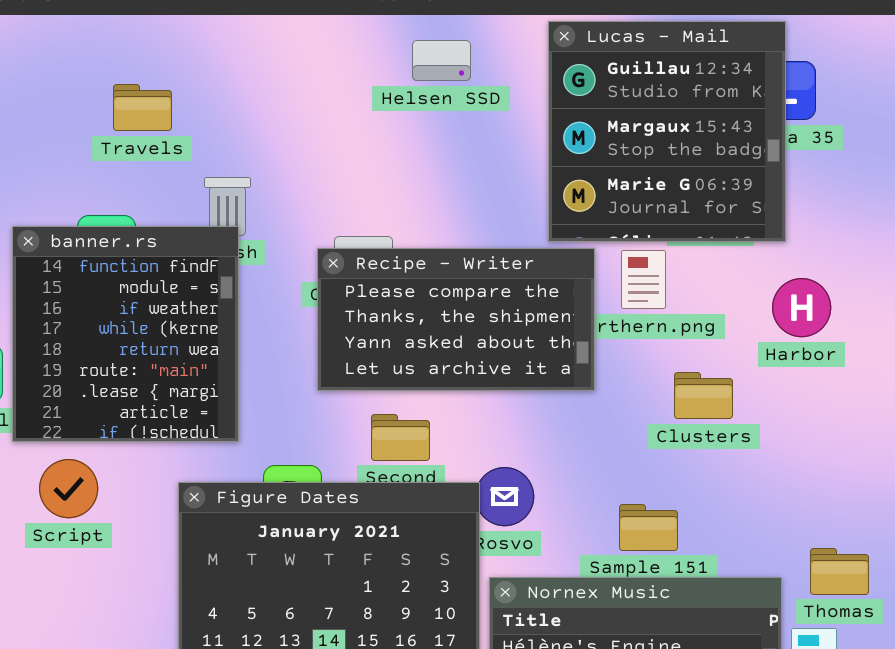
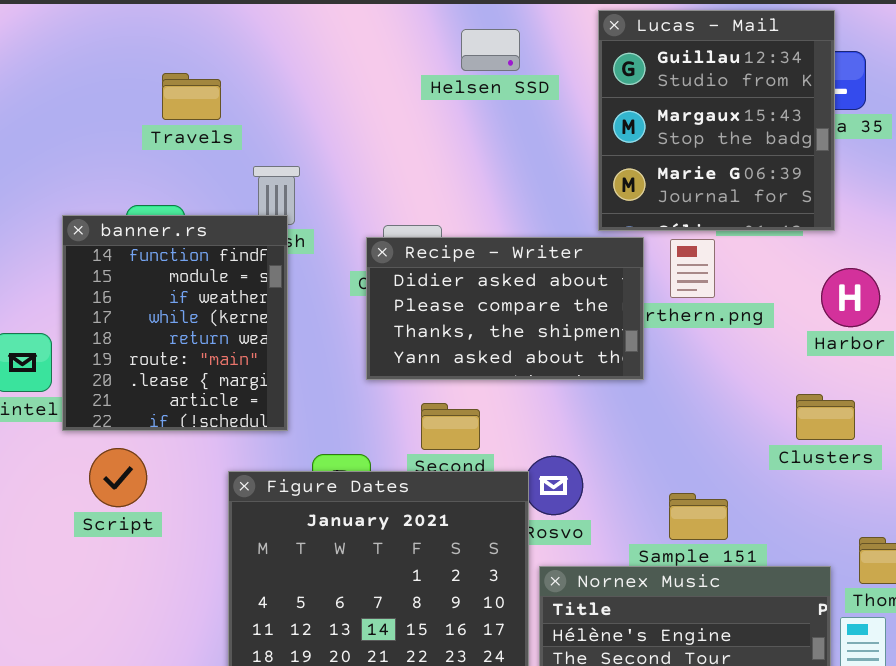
Recipe - Writer: [317,248,595,391] -> [366,237,644,380], scrolled up 1 row
Clusters: [674,372,733,419] -> [796,394,855,440], moved

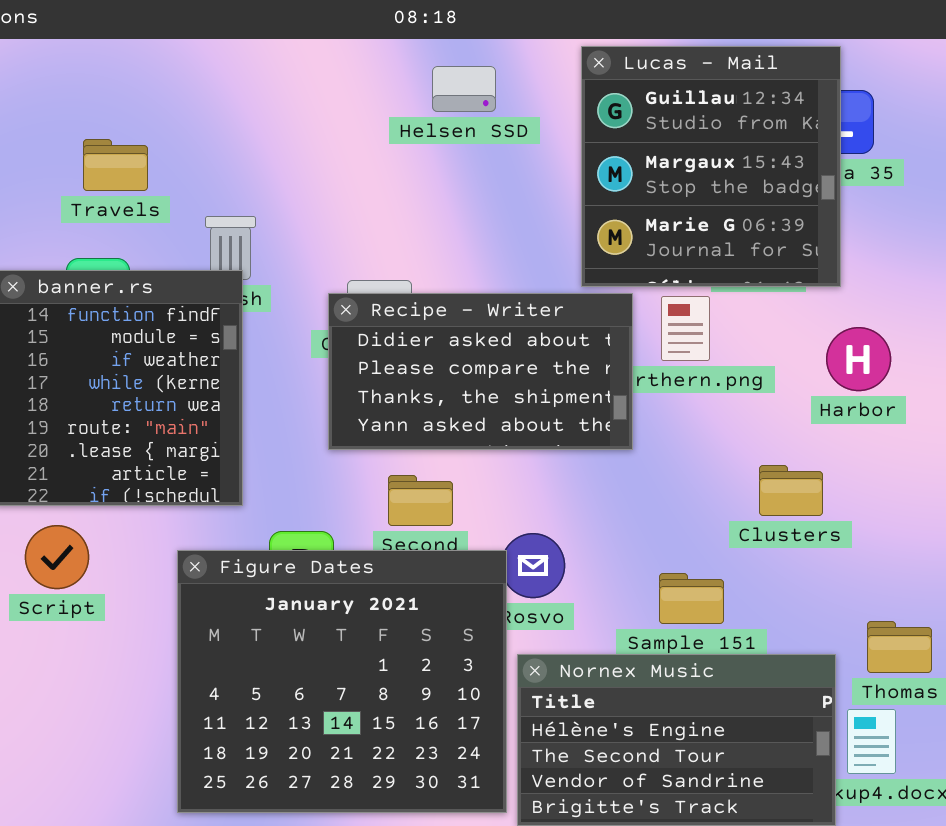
Travels: [162,73,221,120] -> [83,139,148,191], moved
Clusters: [796,394,855,440] -> [759,465,823,516], moved

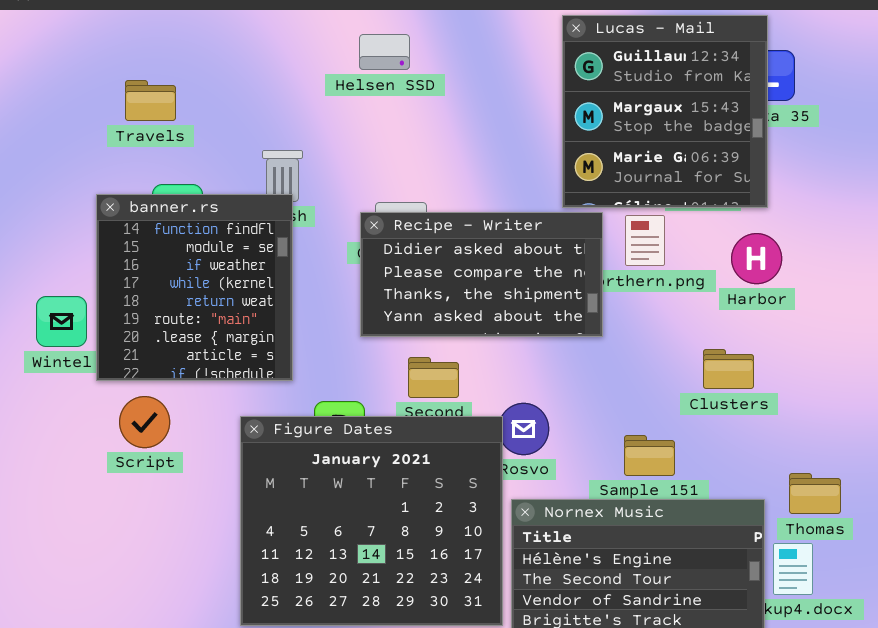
Helsen SSD: [432,66,496,112] -> [359,34,410,70], moved
Travels: [83,139,148,191] -> [125,80,176,121], moved
Harbor: [826,327,891,391] -> [731,233,782,284], moved

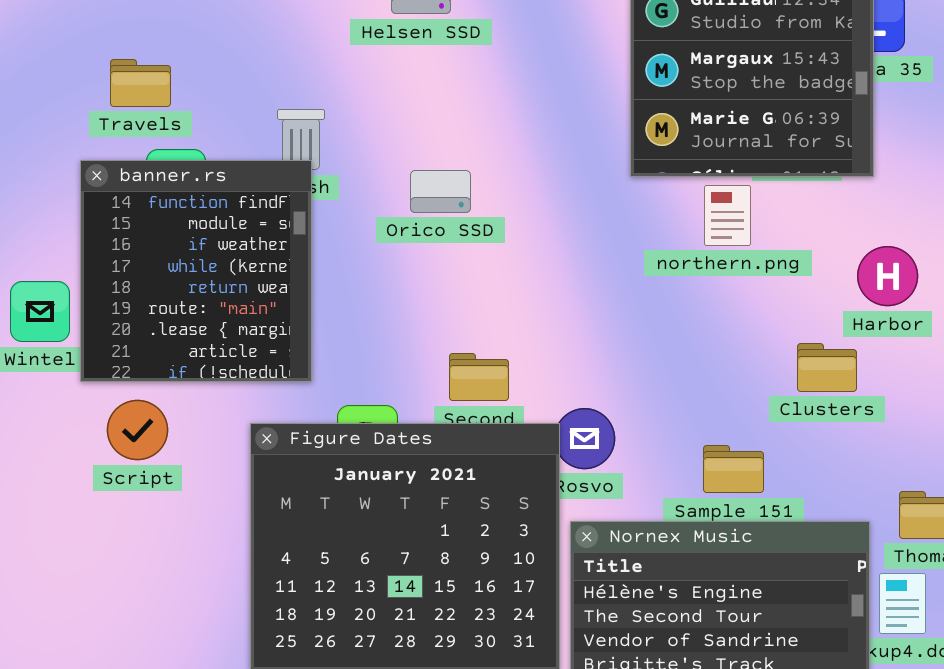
Travels: [125,80,176,121] -> [110,59,171,107], moved
Recipe - Writer: [360,212,603,337] -> none, closed
Harbor: [731,233,782,284] -> [857,246,918,306], moved

